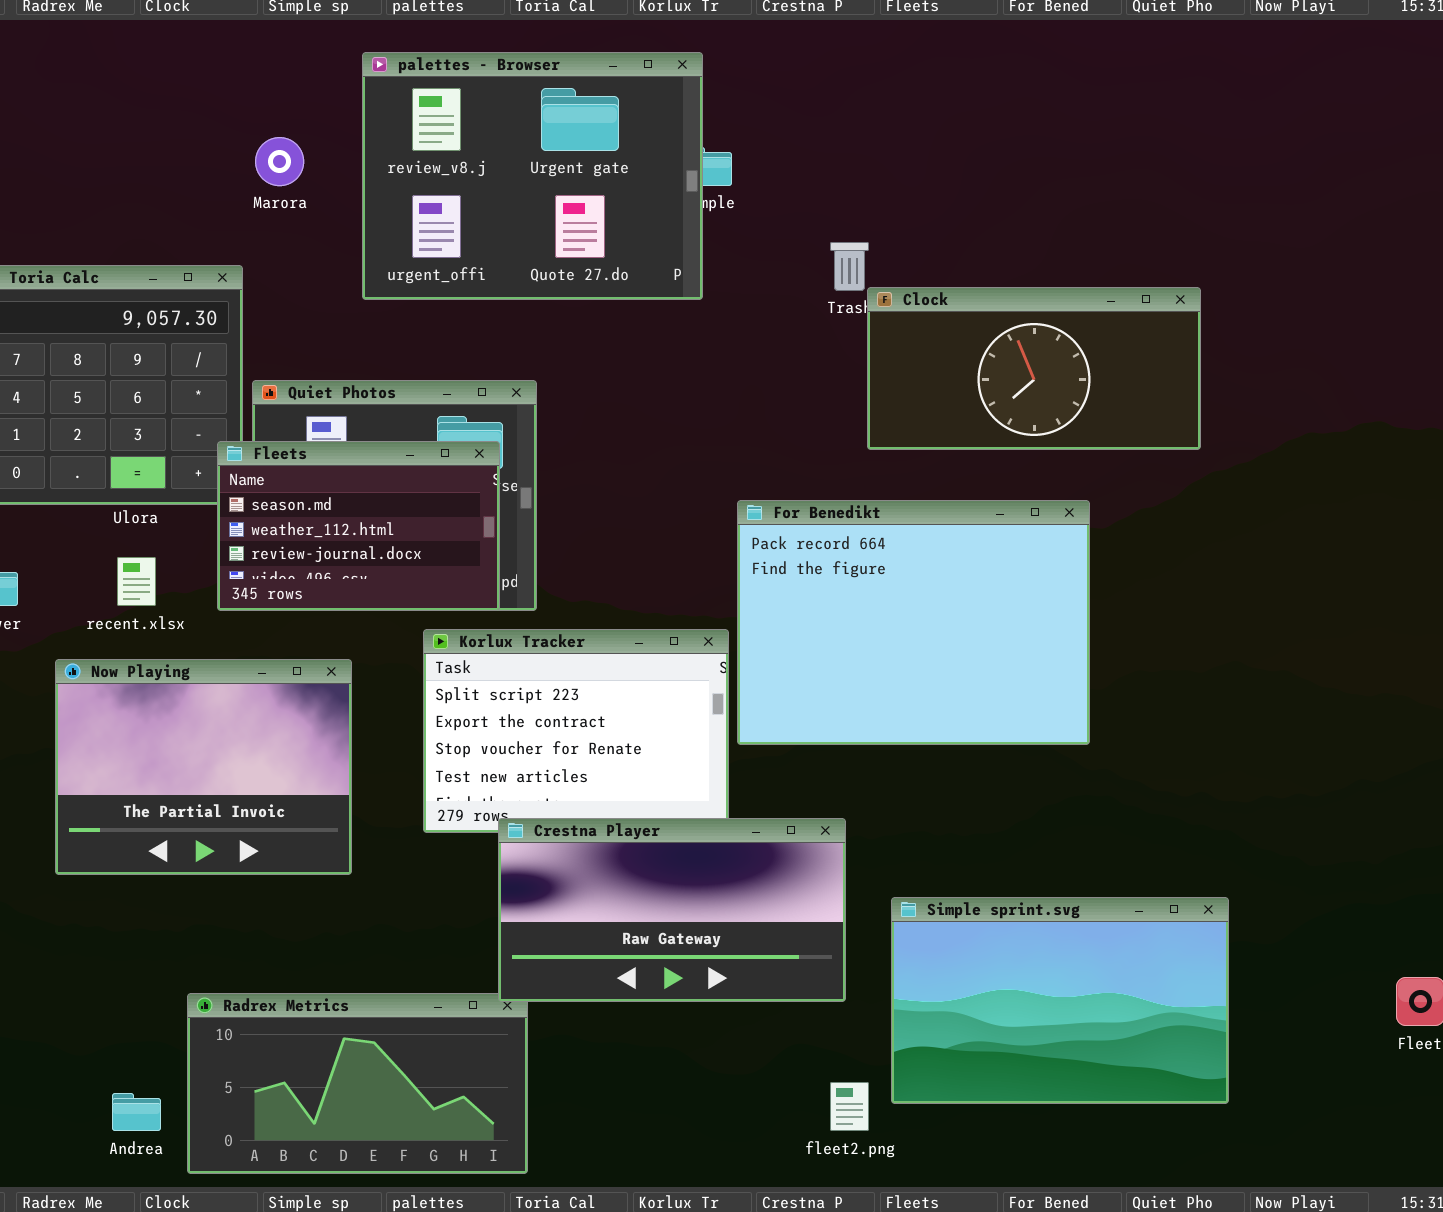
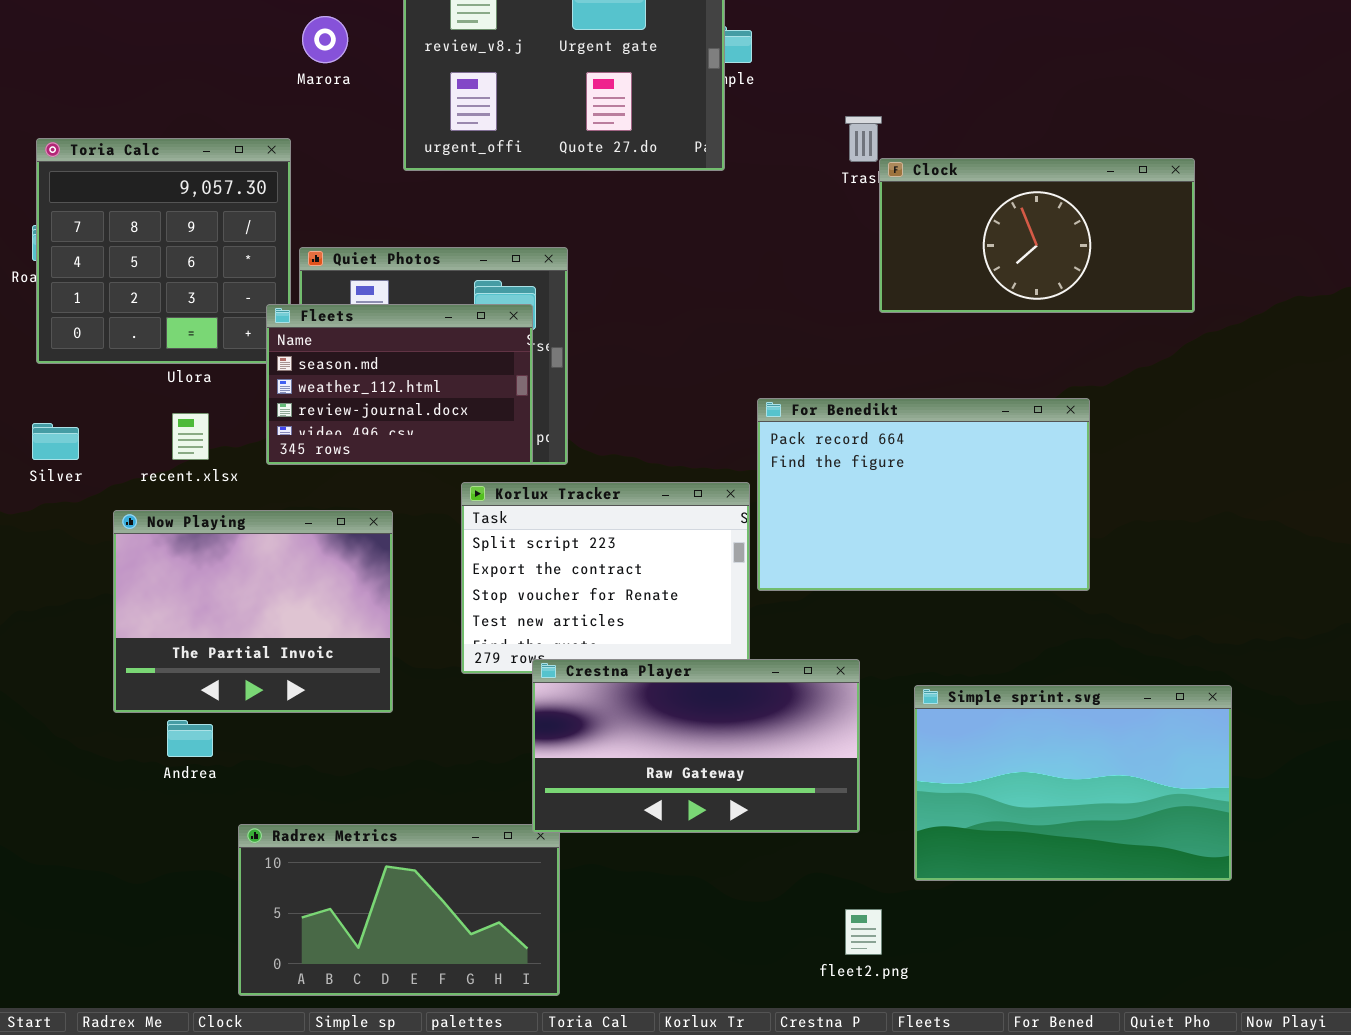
For Benedikt: [737,500,1090,745] -> [757,398,1090,591], resized
Simple sprint.svg: [891,897,1229,1104] -> [914,685,1232,881], moved
Andrea: [112,1093,161,1131] -> [167,720,213,757], moved

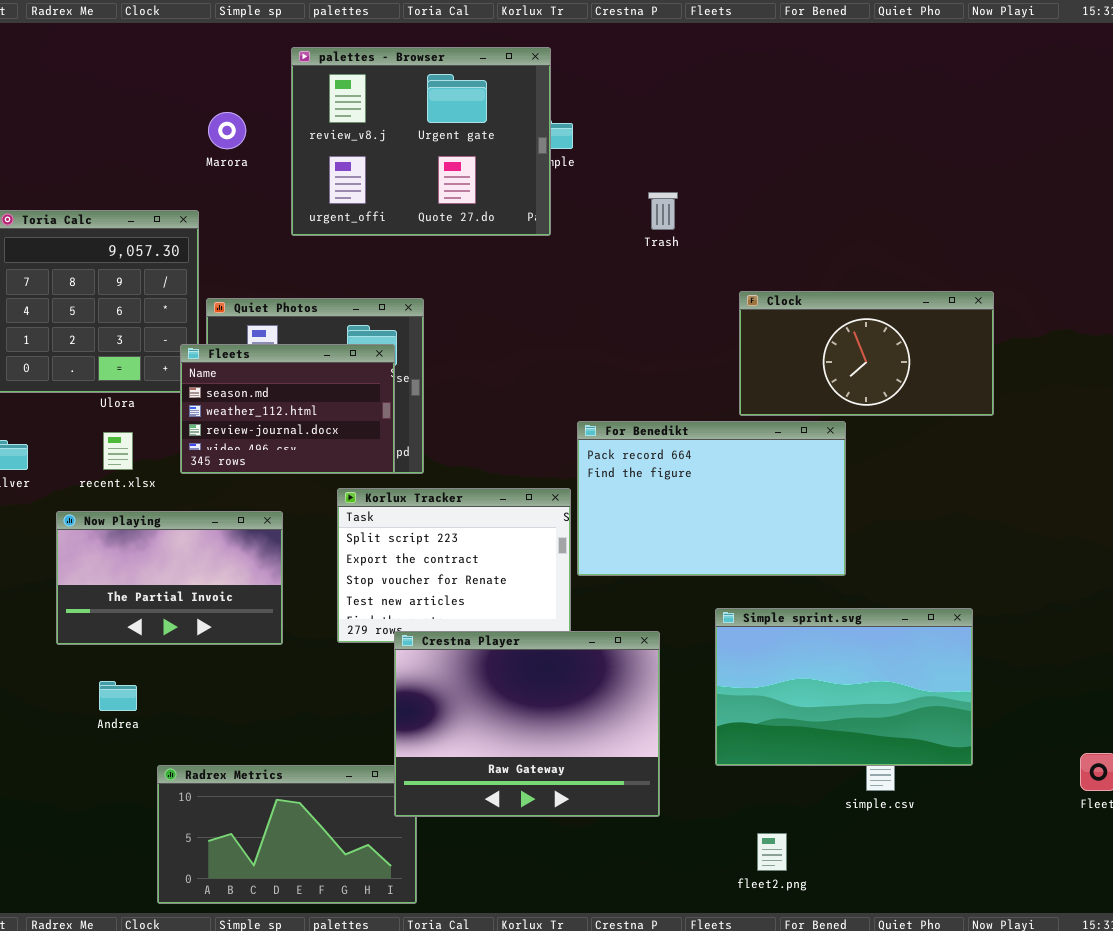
Clock: [879,158,1195,313] -> [739,291,994,416], moved
Now Playing: [113,510,393,713] -> [56,511,283,645], resized
Crestna Player: [532,659,860,833] -> [394,631,660,817], resized
Simple sprint.svg: [914,685,1232,881] -> [715,608,973,766], moved
fleet2.png: [845,909,882,955] -> [757,833,787,871], moved

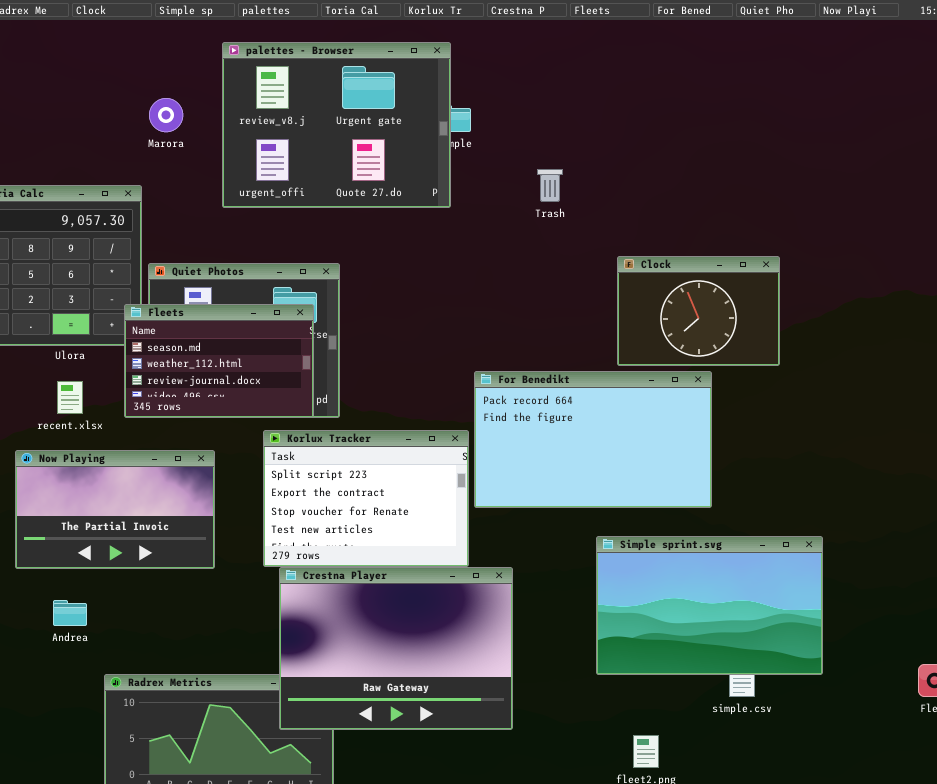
Clock: [739,291,994,416] -> [617,256,780,366], resized
Crestna Player: [394,631,660,817] -> [279,567,513,730], moved

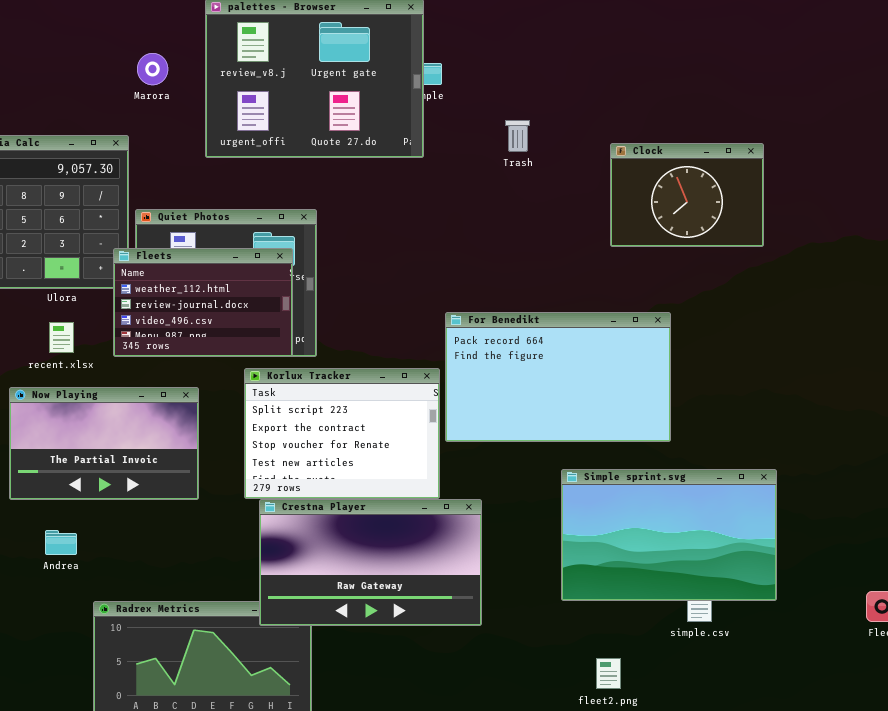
Clock: [617,256,780,366] -> [610,143,764,247], moved
Fleets: [124,304,314,418] -> [113,248,293,357], scrolled down 1 row
Crestna Player: [279,567,513,730] -> [259,499,482,626], resized

